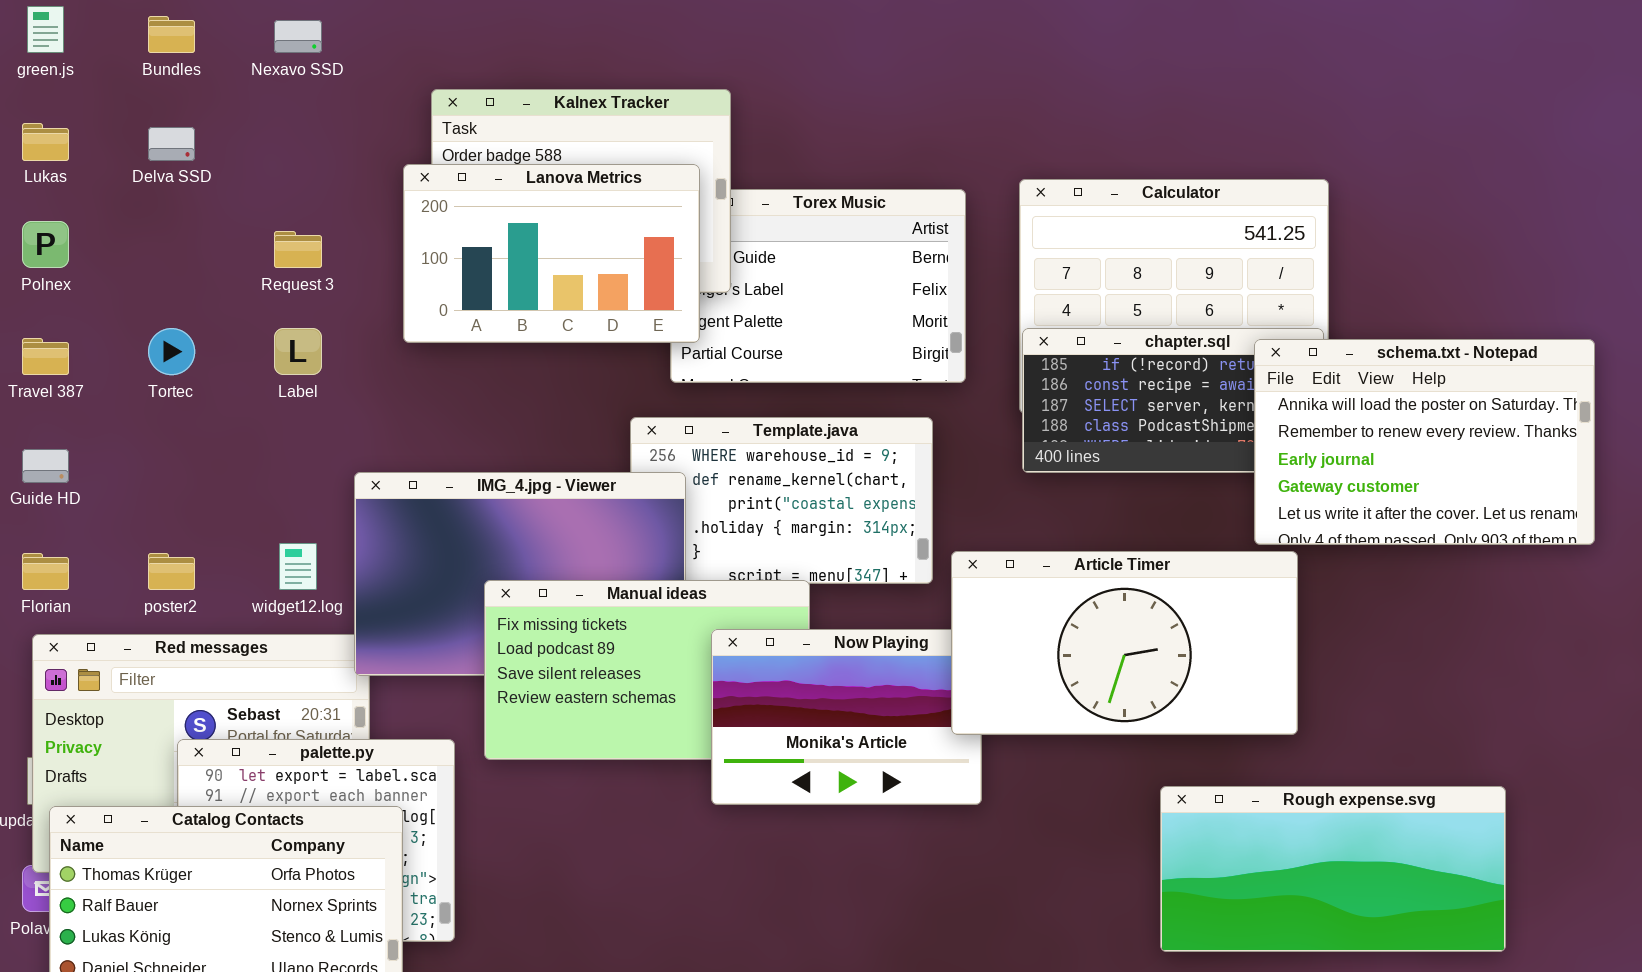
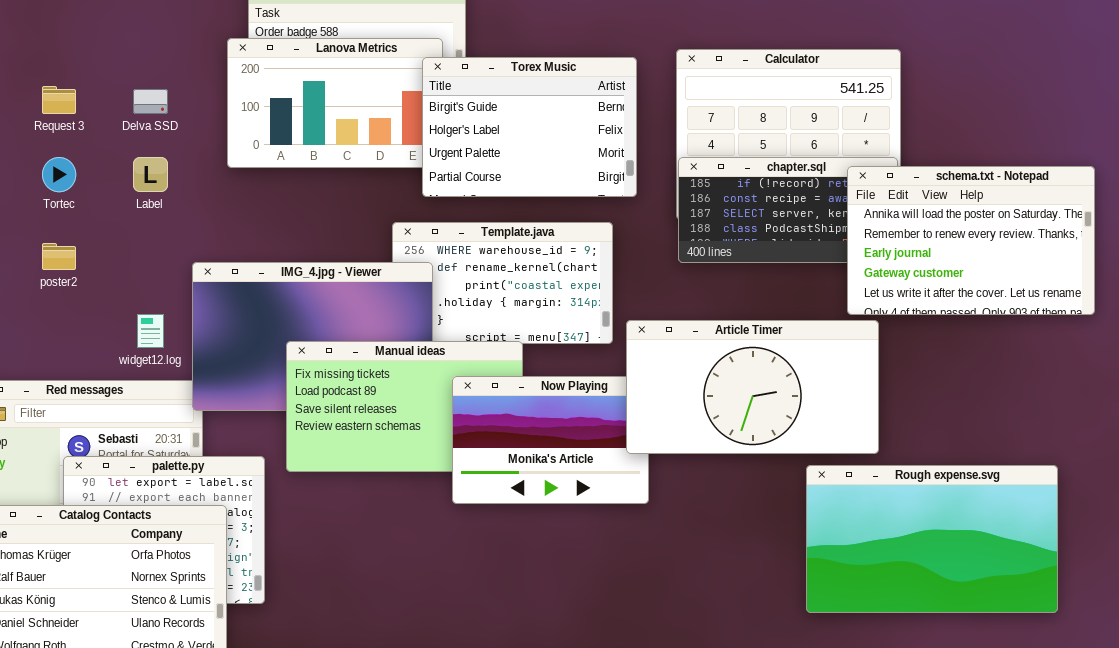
Delva SSD: [148,127,195,161] -> [133,89,168,114], moved
Torex Music: [670,189,966,383] -> [422,57,637,197], raised
Request 3: [274,231,322,268] -> [42,86,76,114], moved
poster2: [148,553,195,590] -> [42,243,76,270], moved
Rough expense.svg: [1160,786,1506,952] -> [806,465,1058,613], moved, resized

